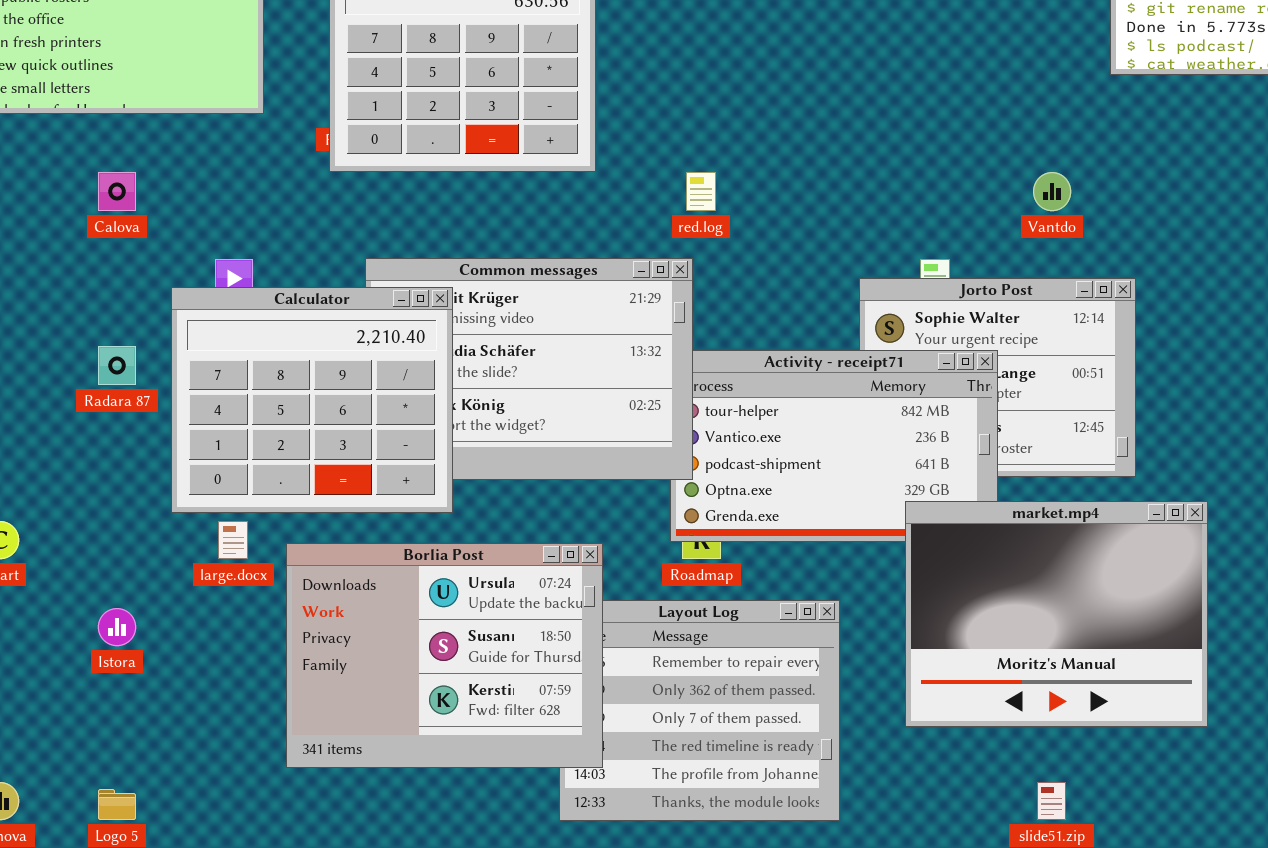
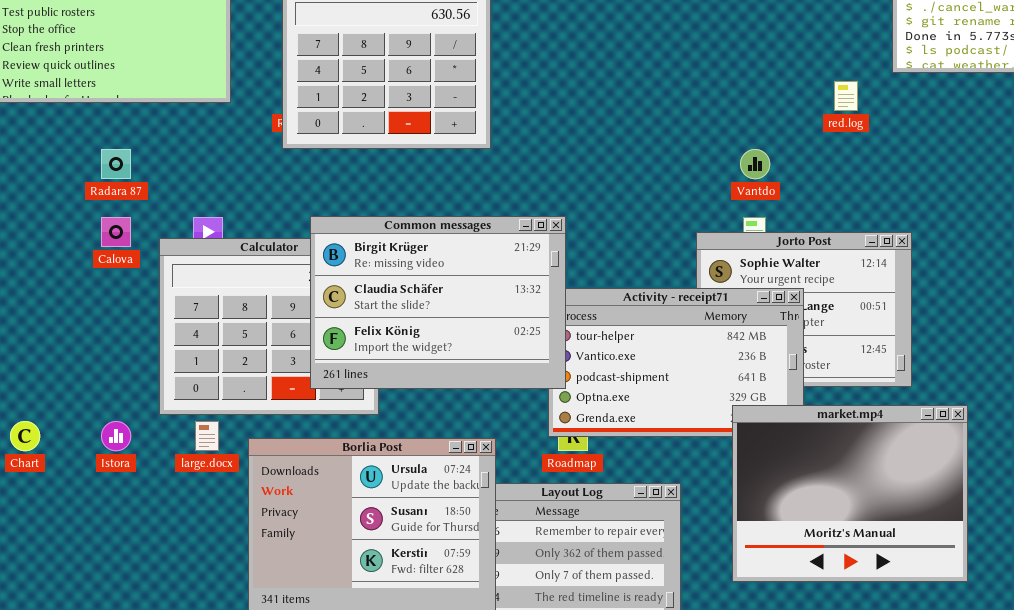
Calova: [98,172,136,211] -> [101,217,131,247], moved
red.log: [686,172,716,211] -> [834,81,858,111], moved
Vantdo: [1033,172,1071,211] -> [740,149,770,179], moved
Common messages: [365,258,693,480] -> [310,216,566,389], raised
Radara 87: [98,346,136,385] -> [101,149,131,179], moved
Istora: [98,608,136,646] -> [101,421,131,451], moved

